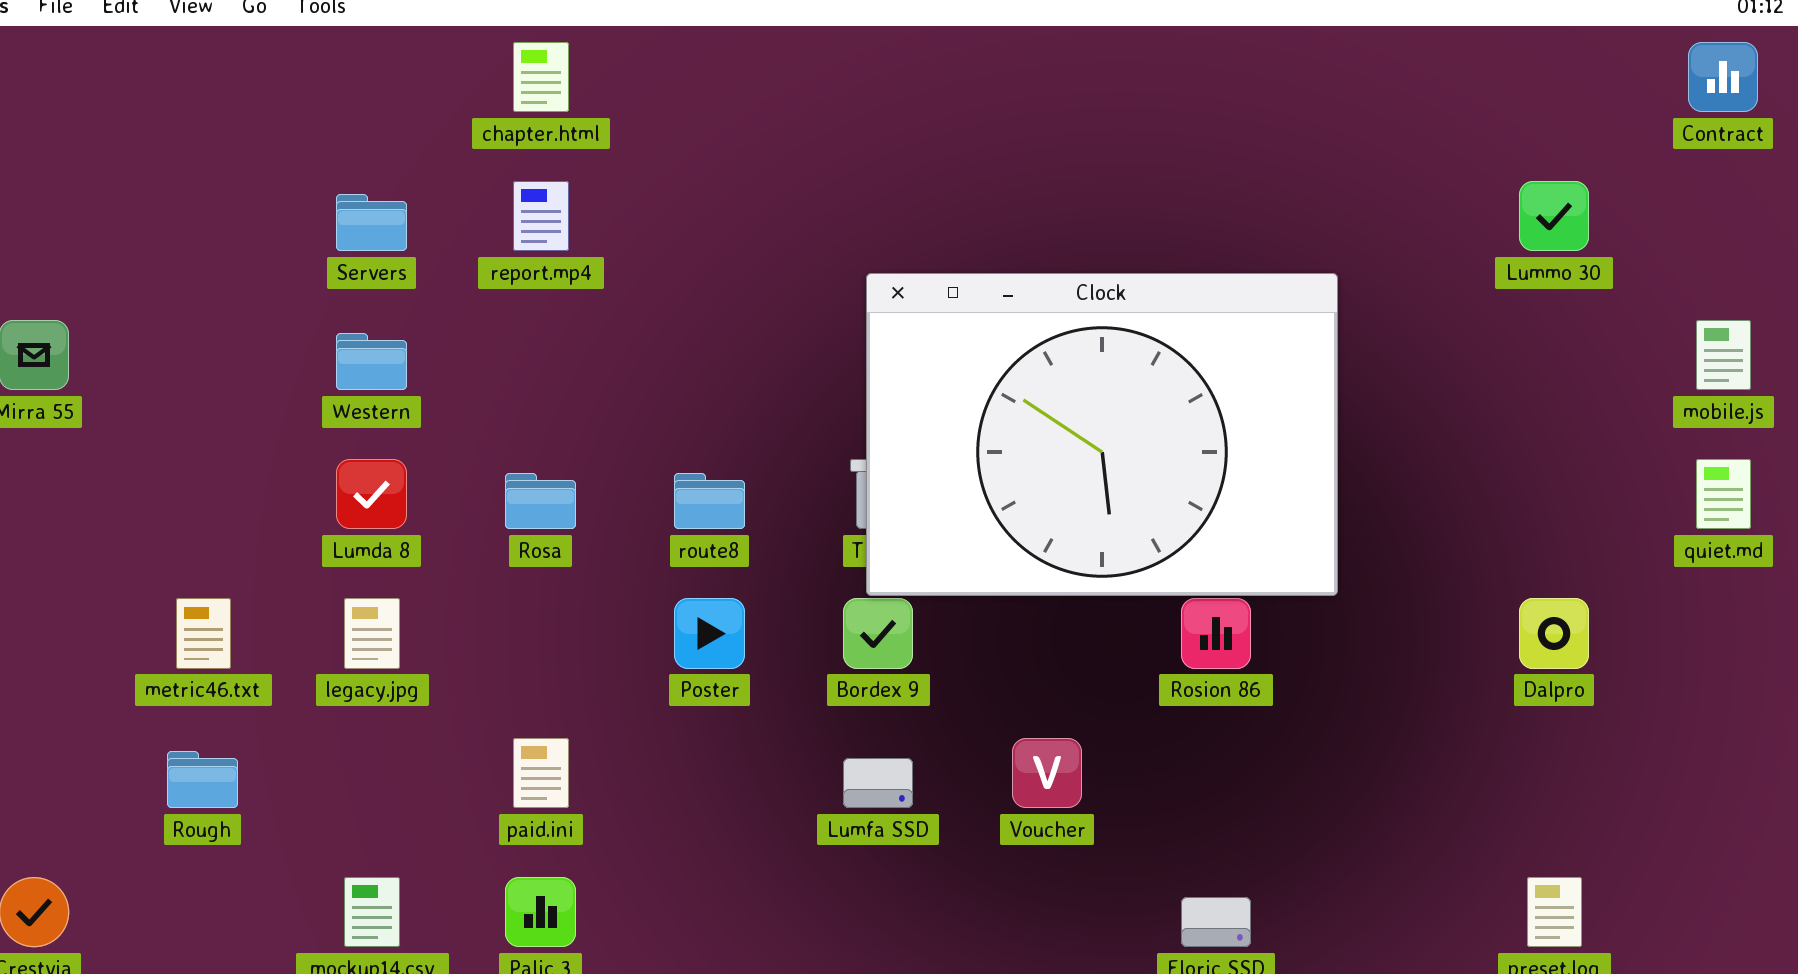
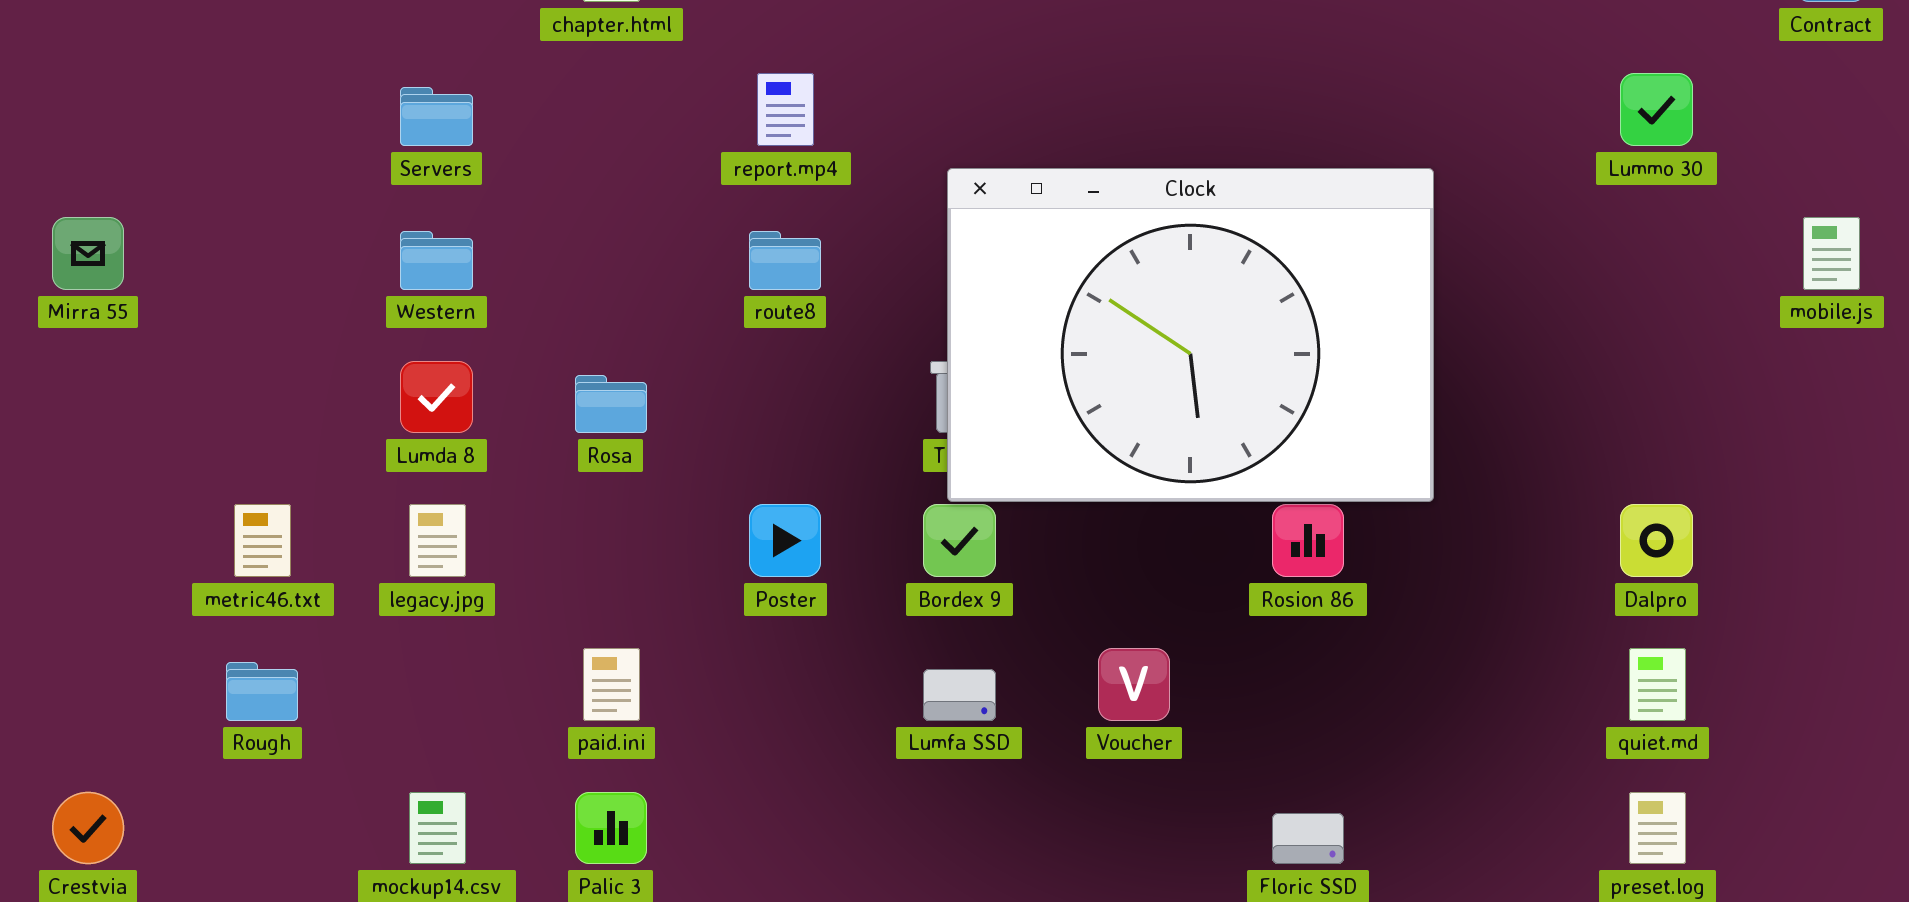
report.mp4: [513,181,569,251] -> [757,73,814,146], moved
quiet.md: [1696,459,1751,529] -> [1629,648,1686,721], moved
route8: [674,473,745,529] -> [749,231,821,290], moved

